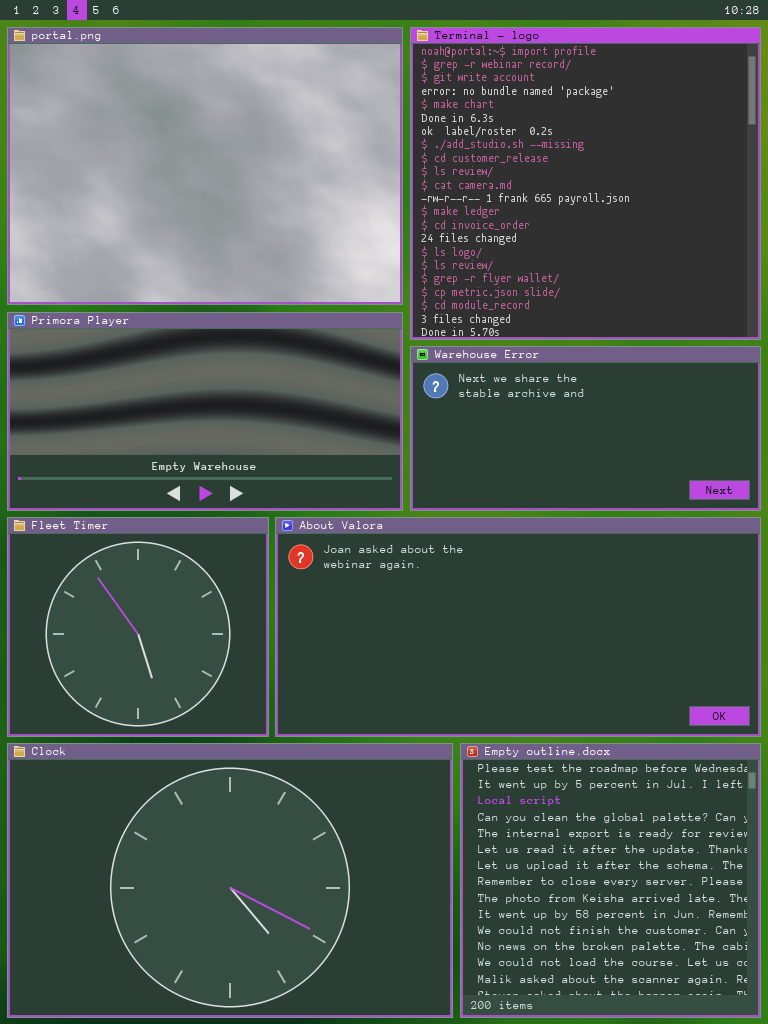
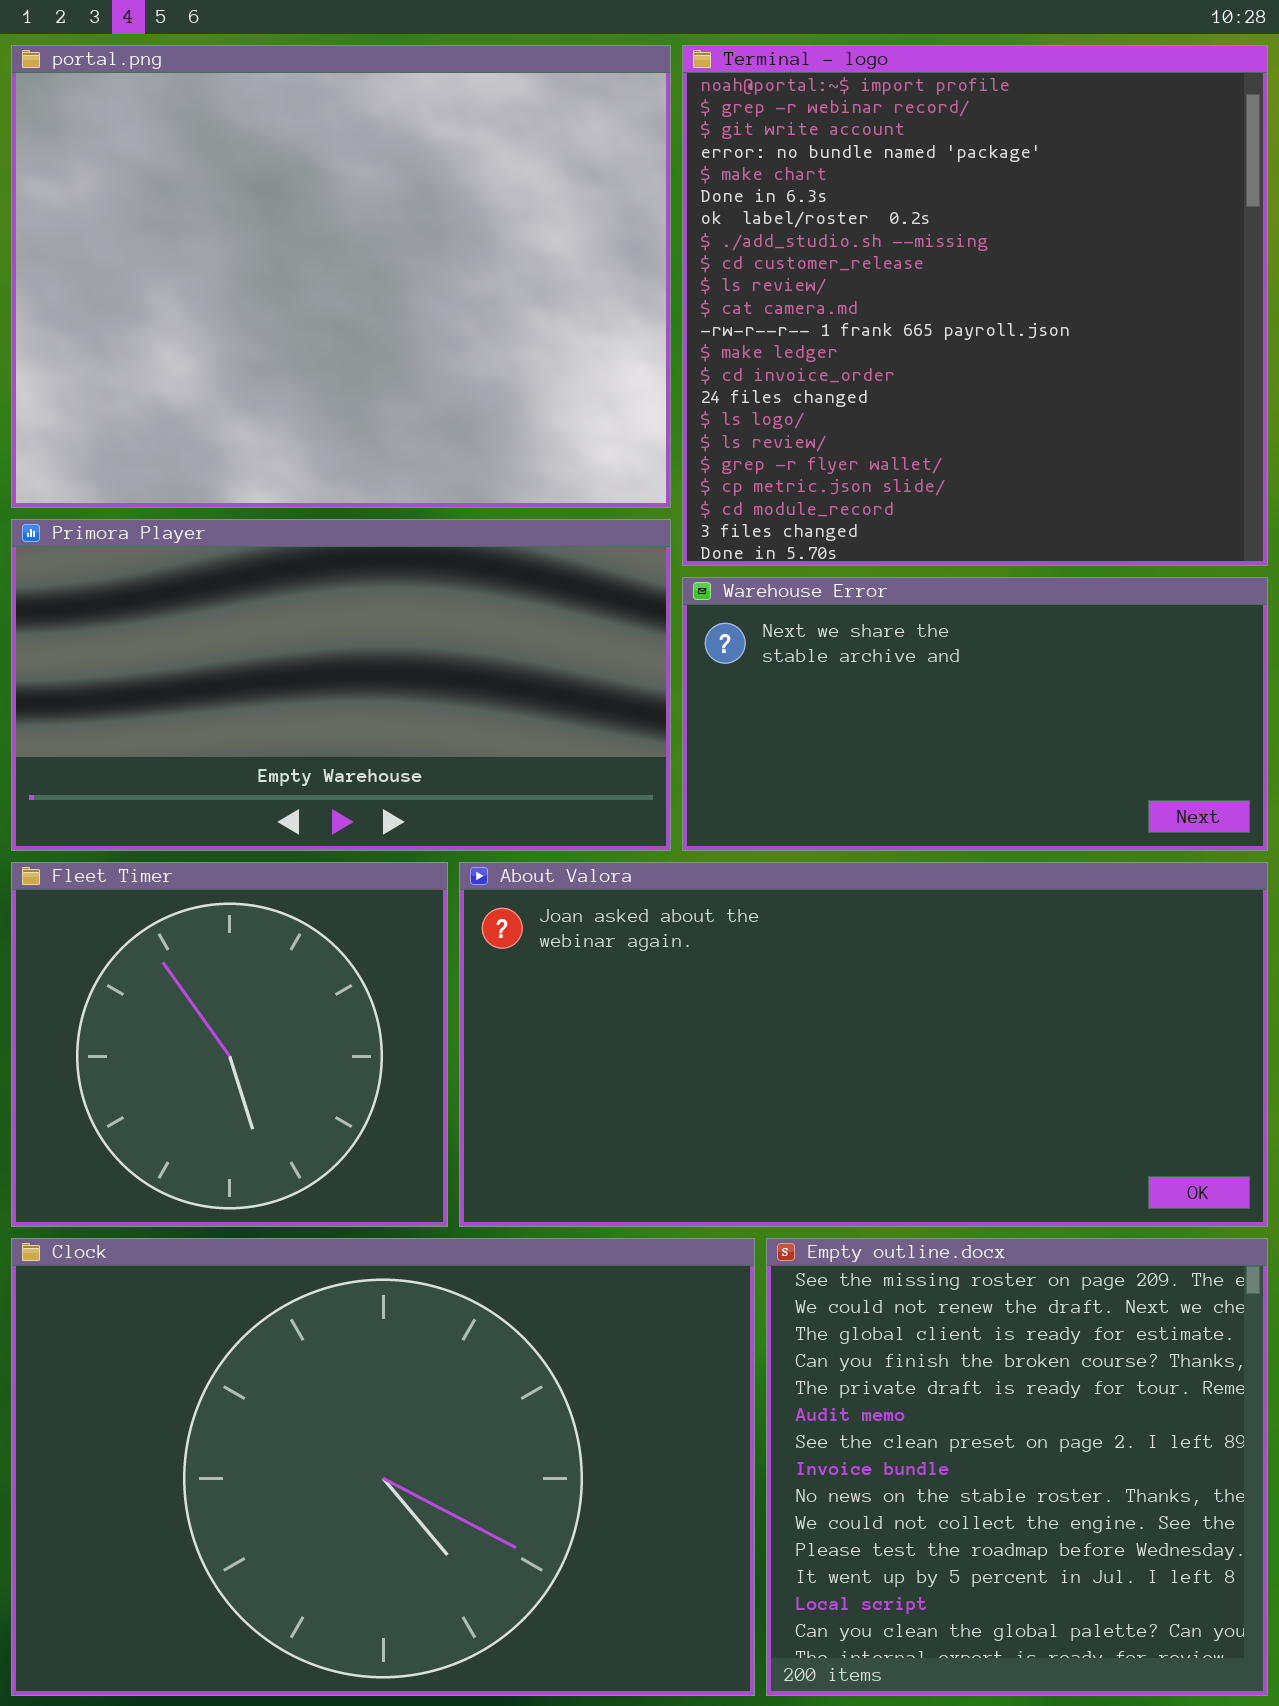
Empty outline.docx: [460,743,761,1018] -> [766,1238,1268,1696], scrolled up 10 rows

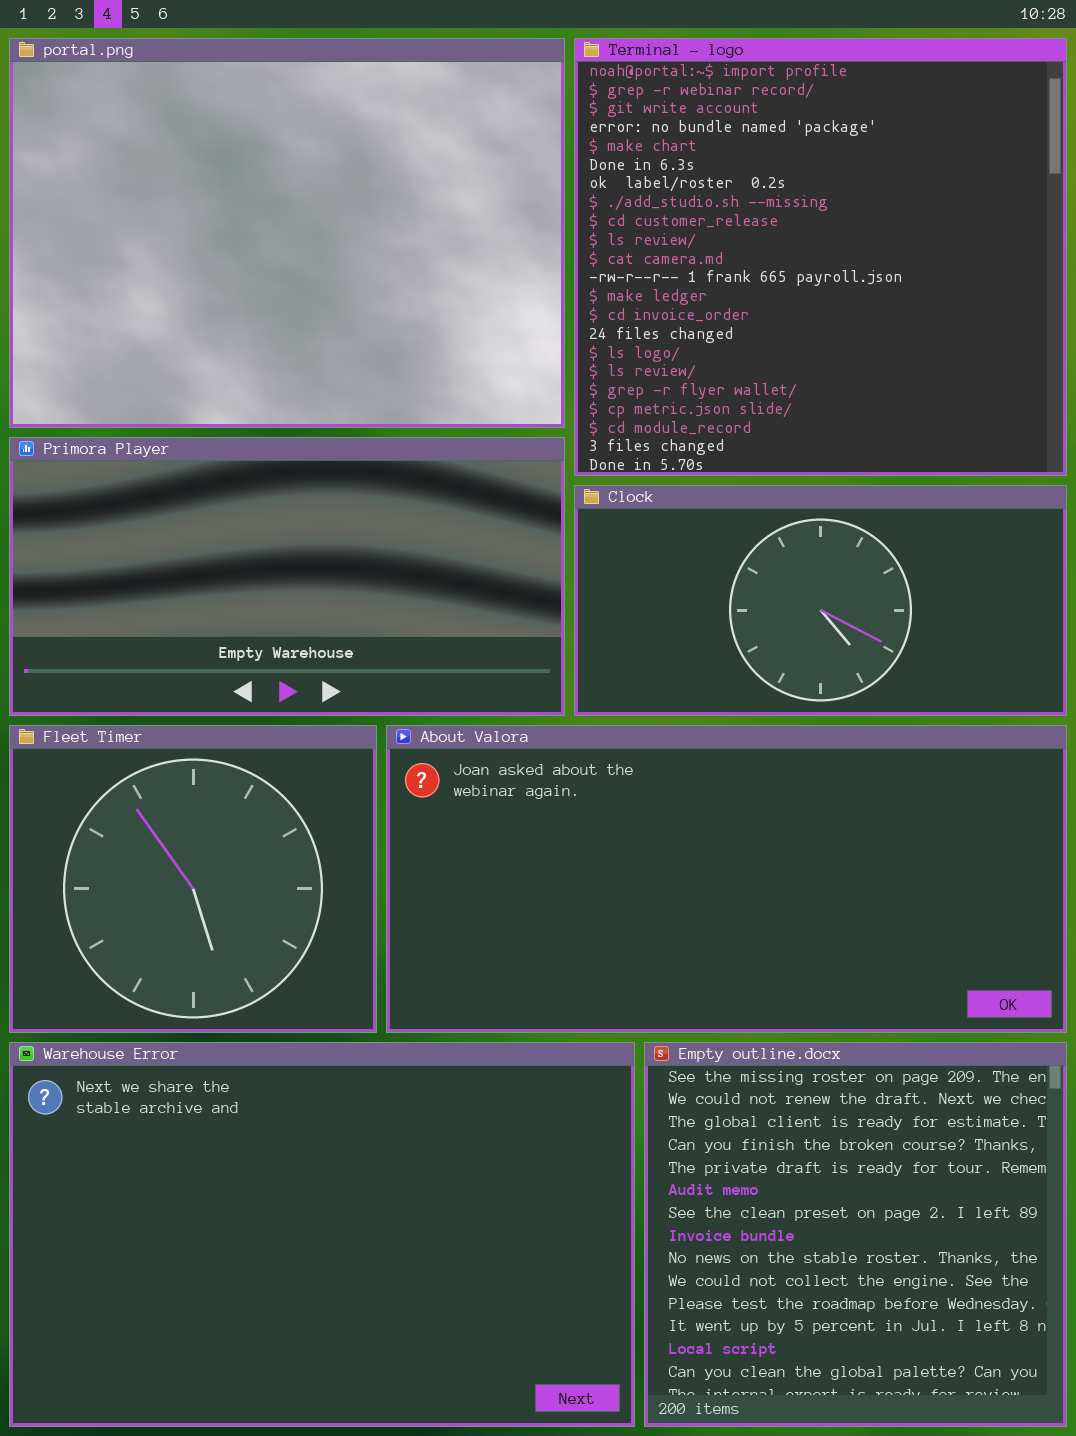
Warehouse Error: [682,577,1268,851] -> [9,1042,635,1427], moved, resized
Clock: [11,1238,755,1696] -> [574,485,1067,716], moved, resized

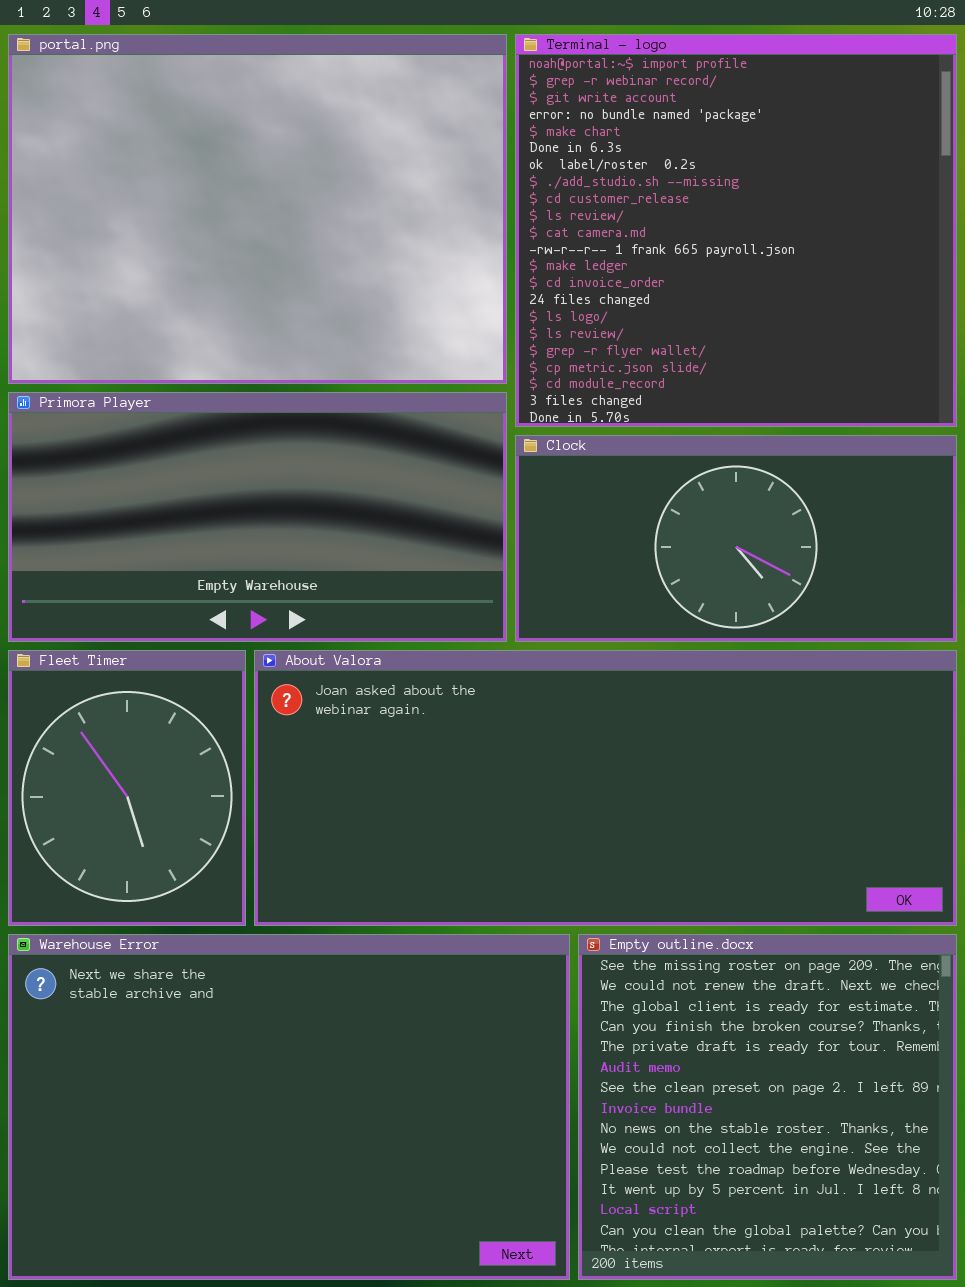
Fleet Timer: [9,725,377,1033] -> [8,650,246,926], resized
About Valora: [386,725,1067,1033] -> [254,650,957,926], resized

